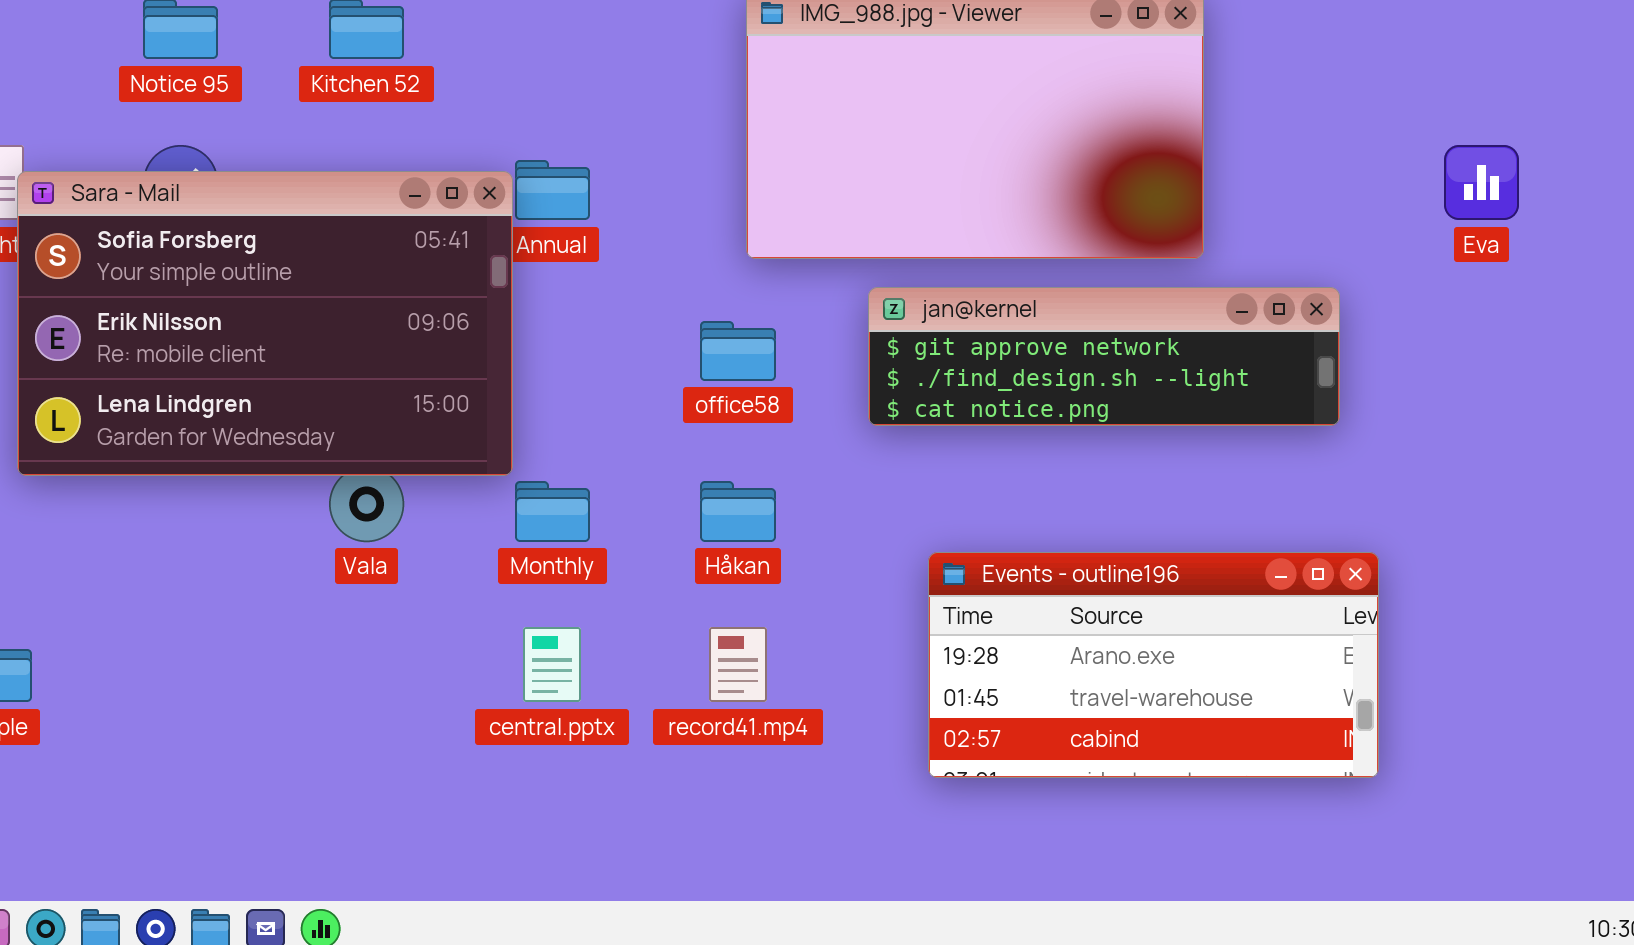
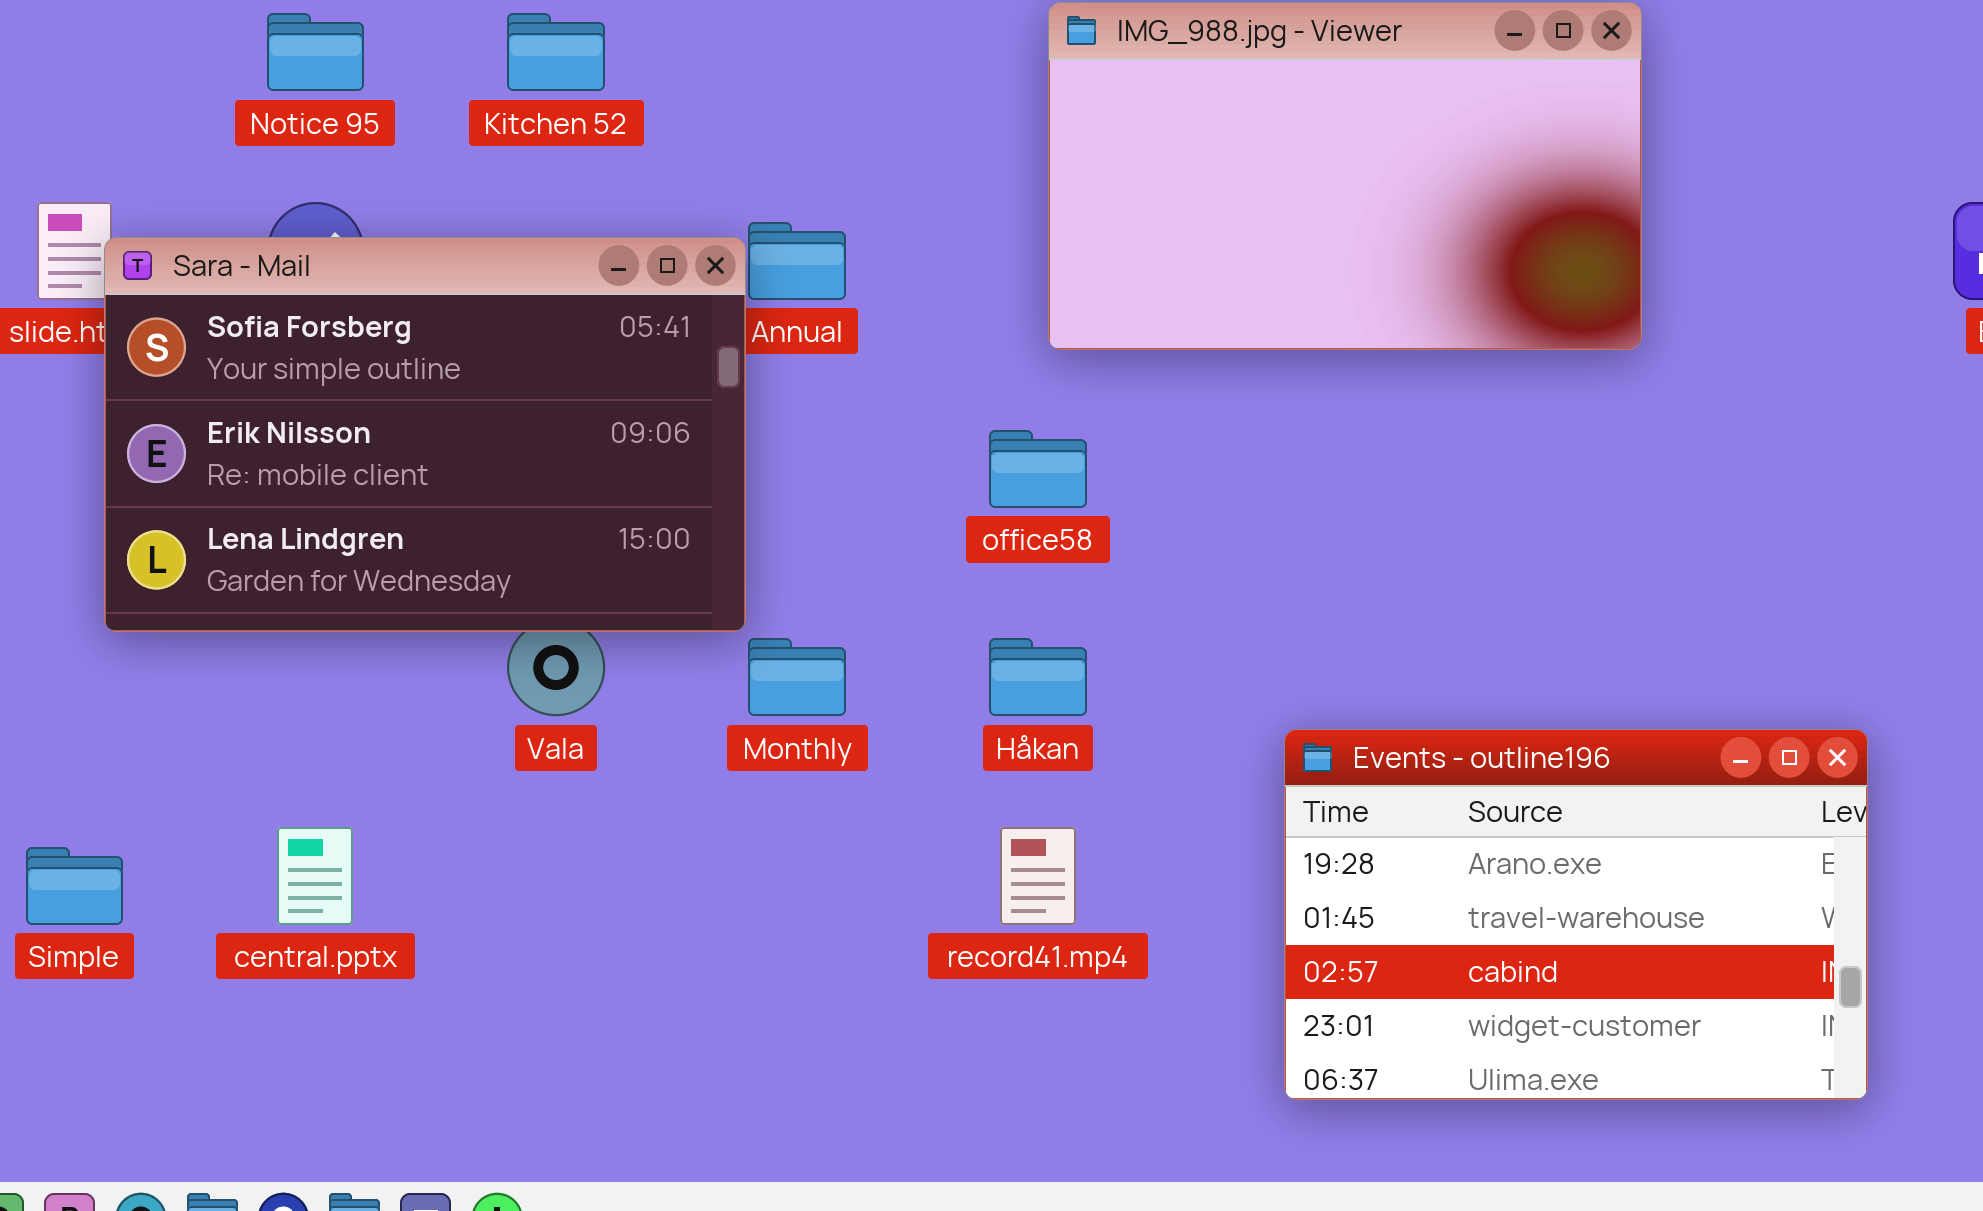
jan@kernel: [868,287,1340,426] -> none, closed
Events - outline196: [928,552,1379,778] -> [1284,729,1868,1100], resized
central.pptx: [523,627,581,702] -> [277,827,353,925], moved

